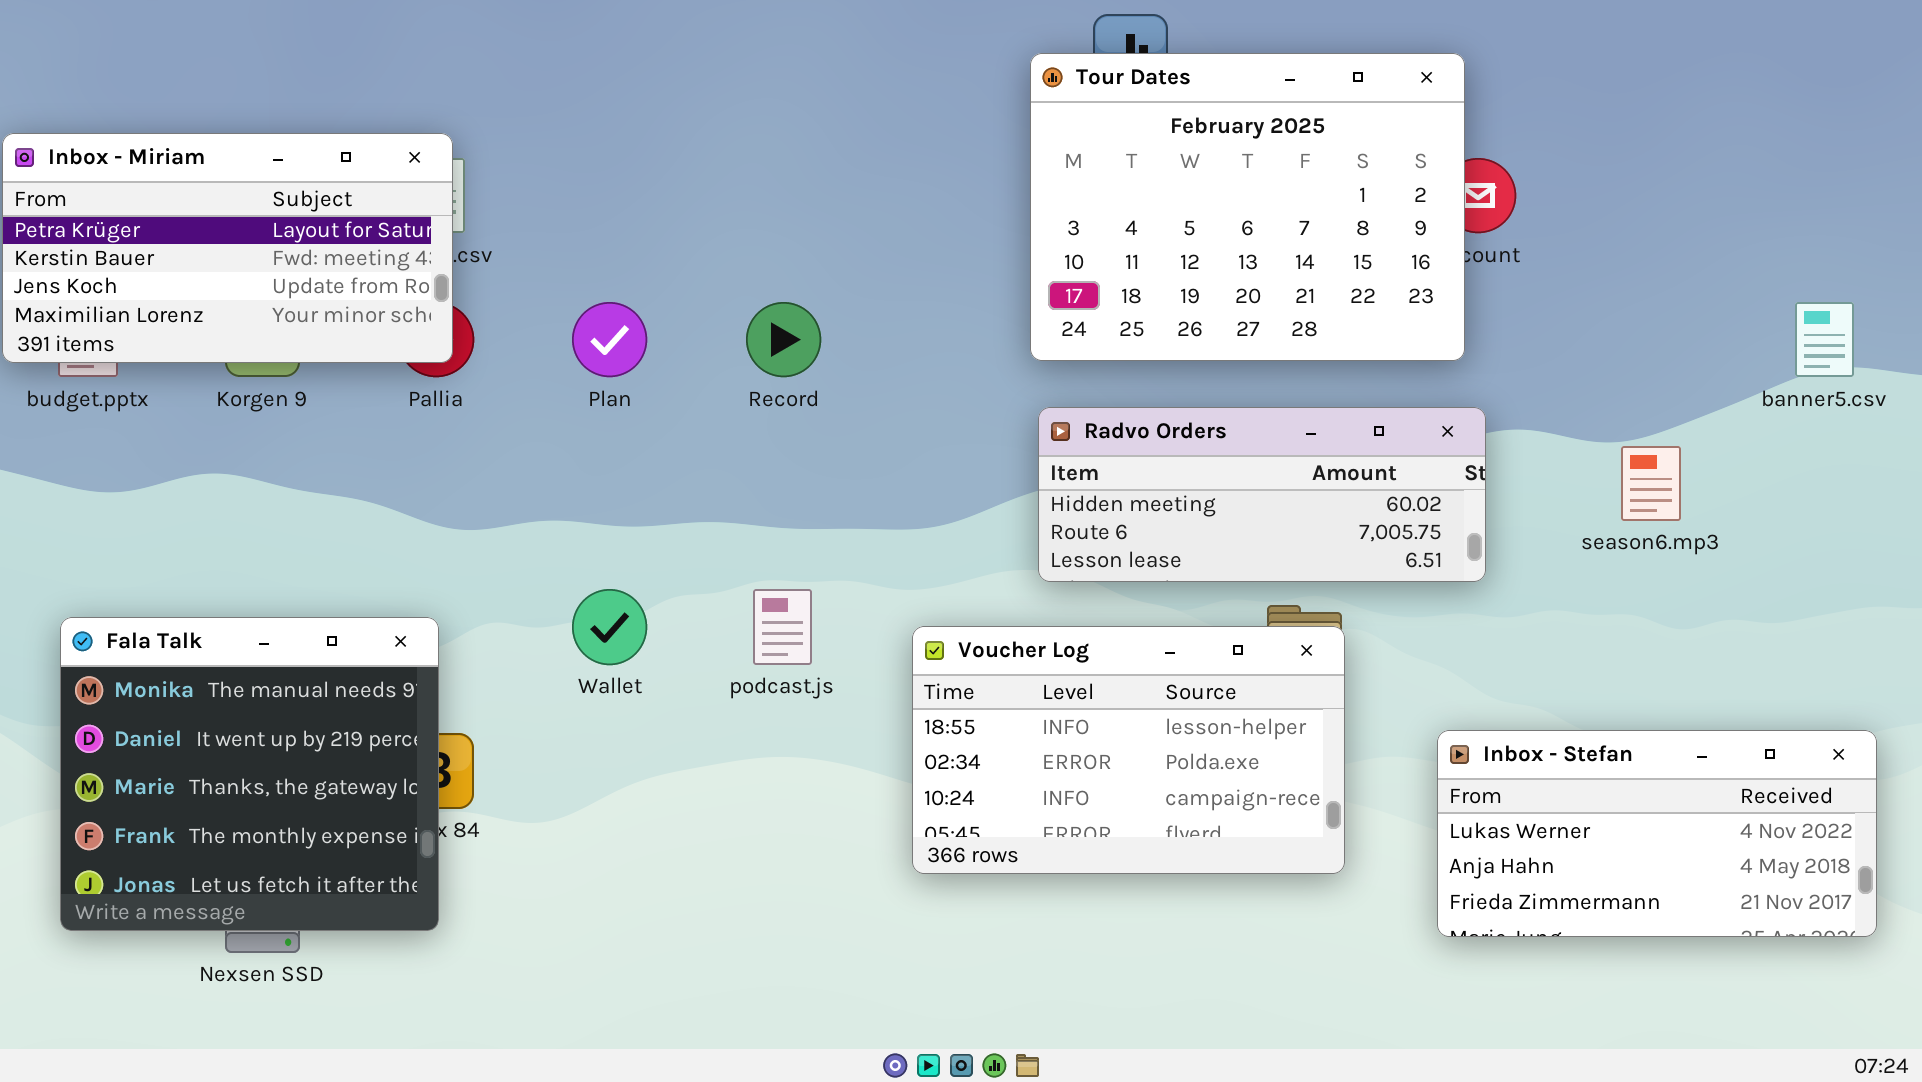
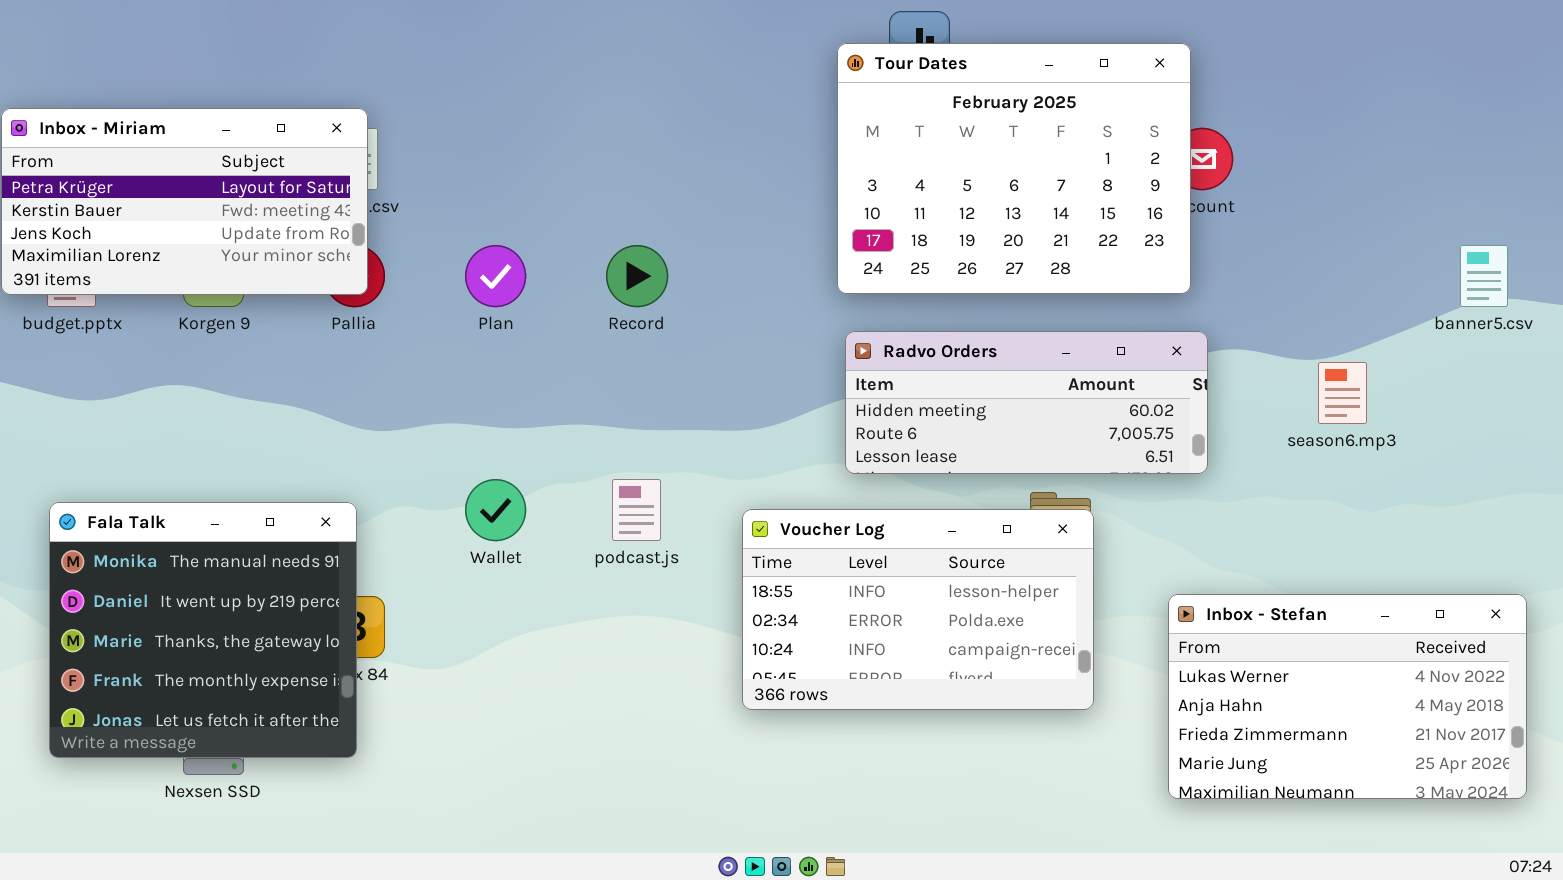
Inbox - Stefan: [1437,730,1877,937] -> [1168,594,1527,799], resized

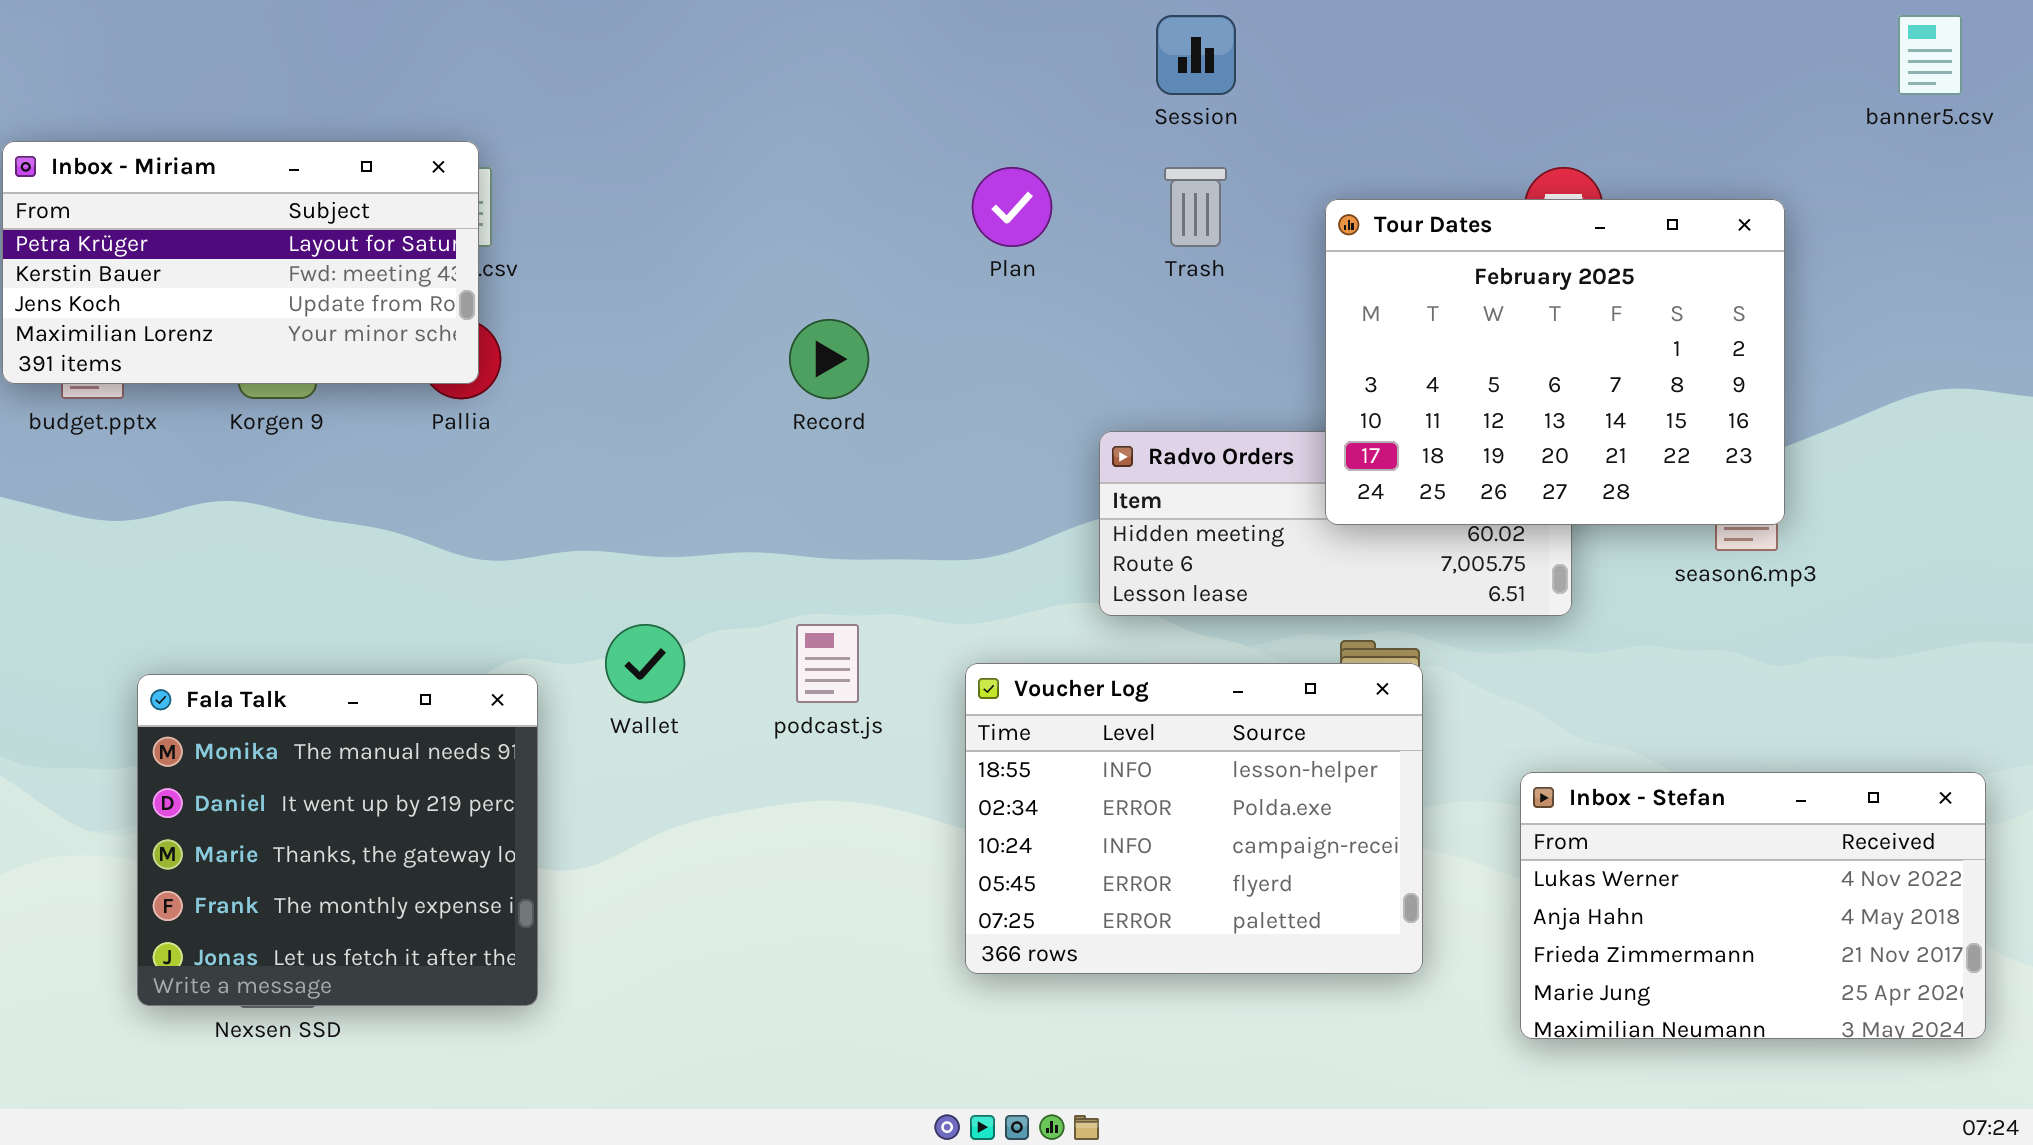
Tour Dates: [837,43,1191,294] -> [1325,199,1785,525], moved
Plan: [465,245,526,307] -> [972,167,1052,247], moved
banner5.csv: [1460,245,1508,307] -> [1898,15,1962,95], moved
Fala Talk: [49,502,357,758] -> [137,674,538,1006], moved
Voucher Log: [742,509,1094,710] -> [965,663,1423,974], resized

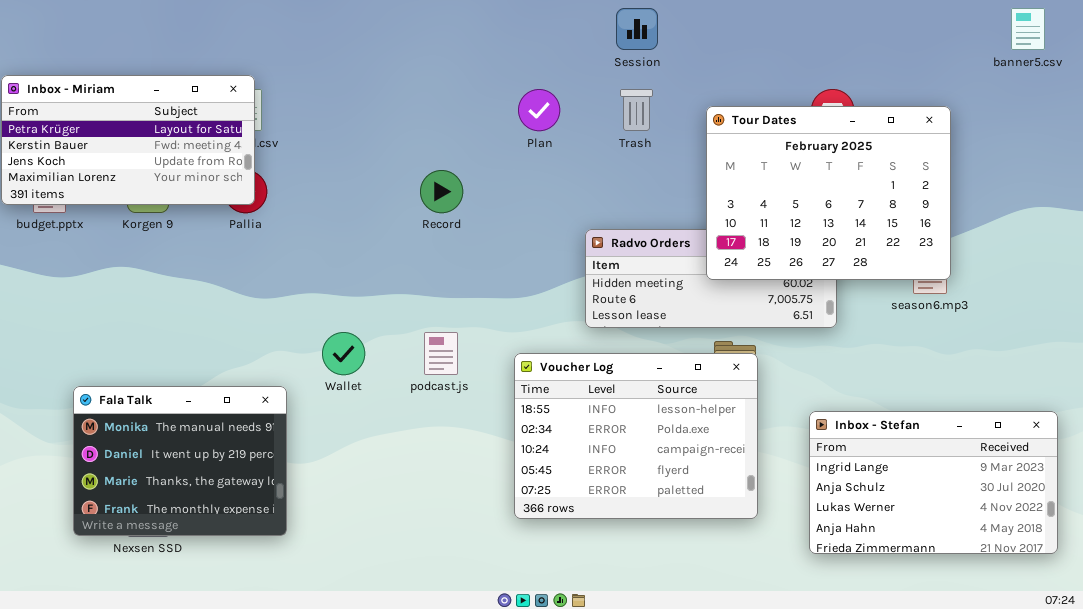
Fala Talk: [137,674,538,1006] -> [73,386,287,536], resized
Inbox - Stefan: [1520,772,1986,1039] -> [809,411,1058,554], scrolled up 2 rows

